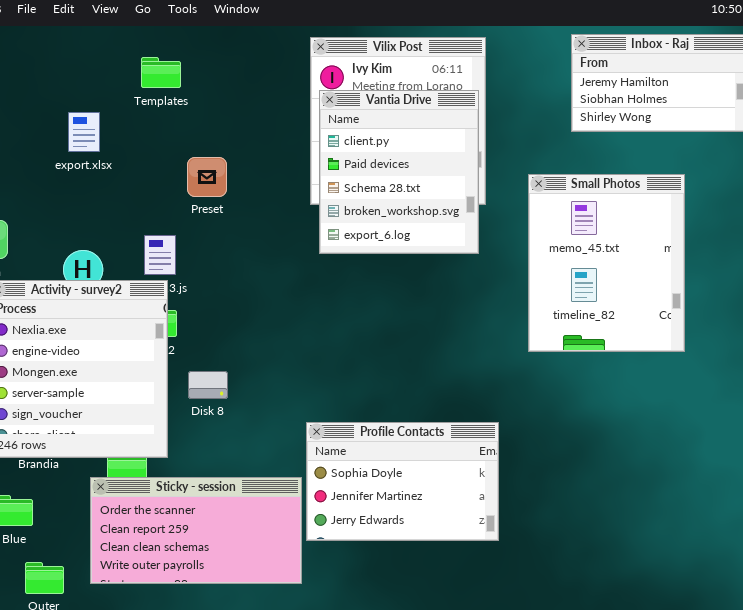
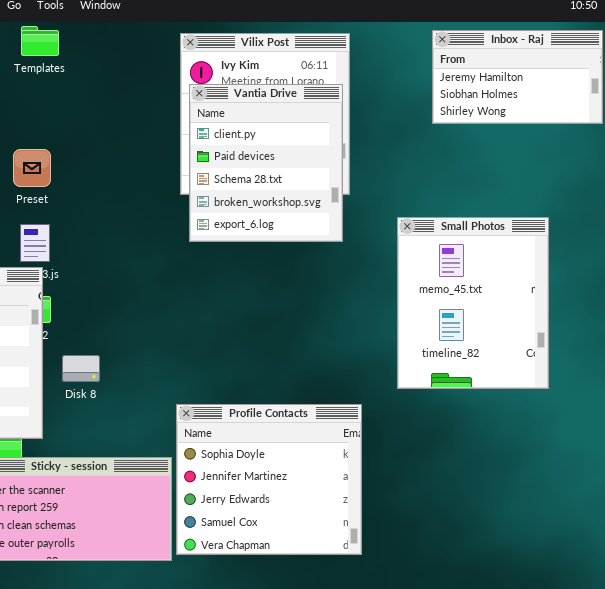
Templates: [141,57,181,88] -> [21,26,59,56], moved
Preset: [187,157,227,197] -> [13,149,51,187], moved
Small Photos: [528,174,685,352] -> [397,217,549,389], moved
Profile Contacts: [306,422,499,541] -> [176,404,362,555], resized

